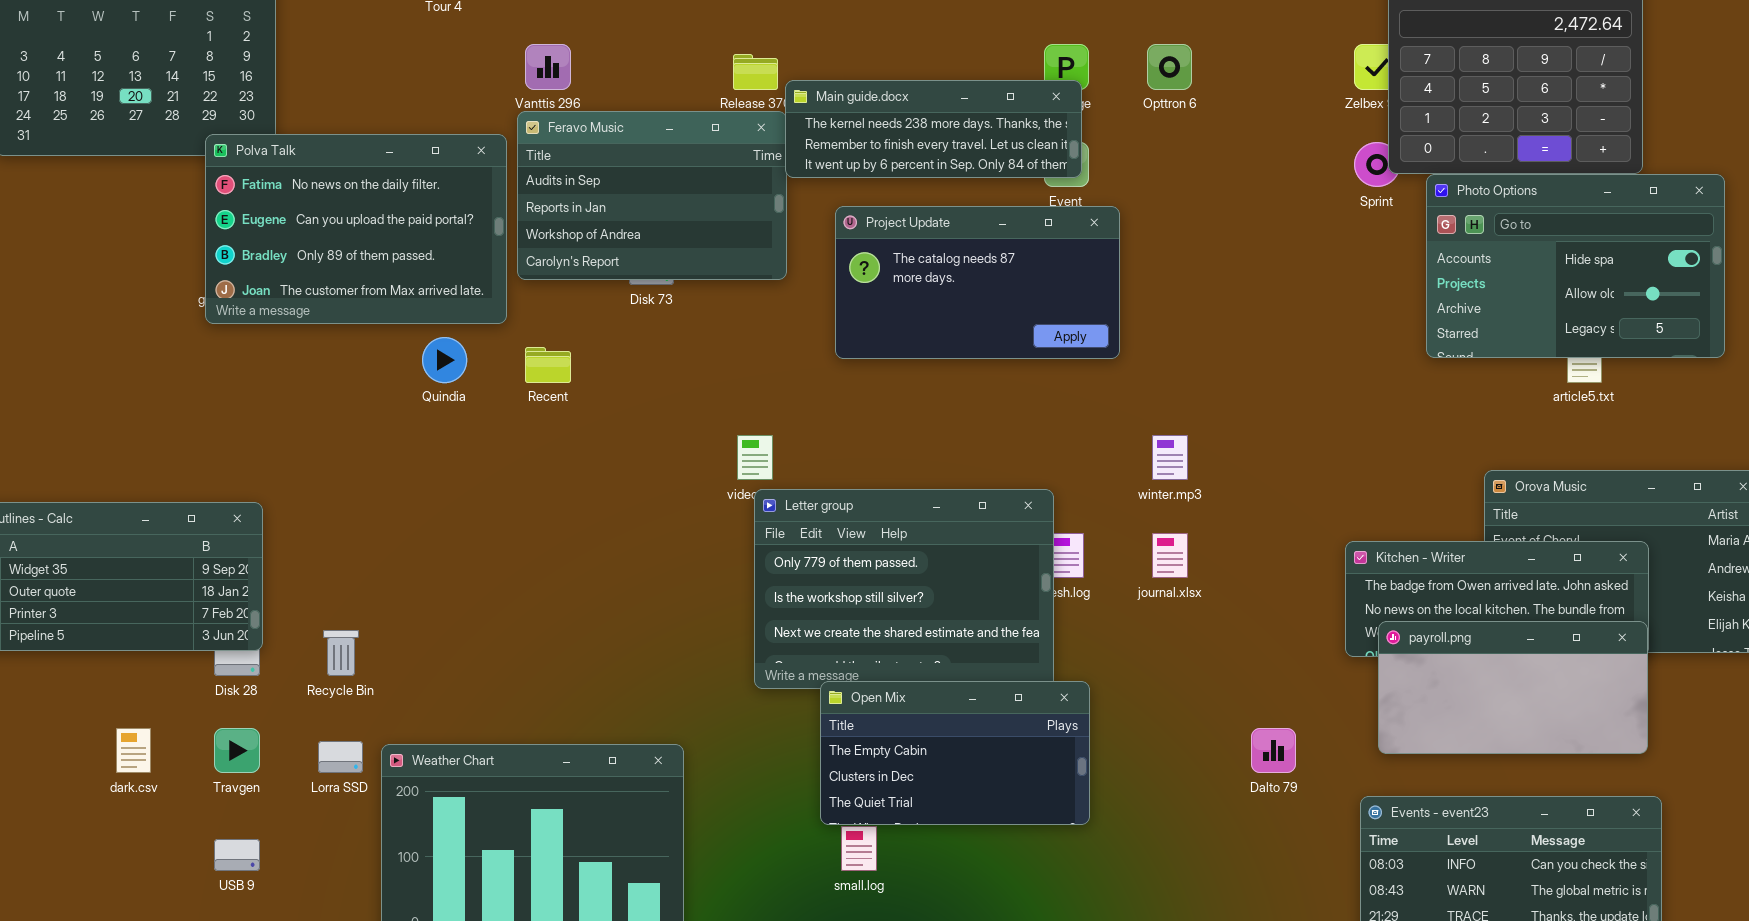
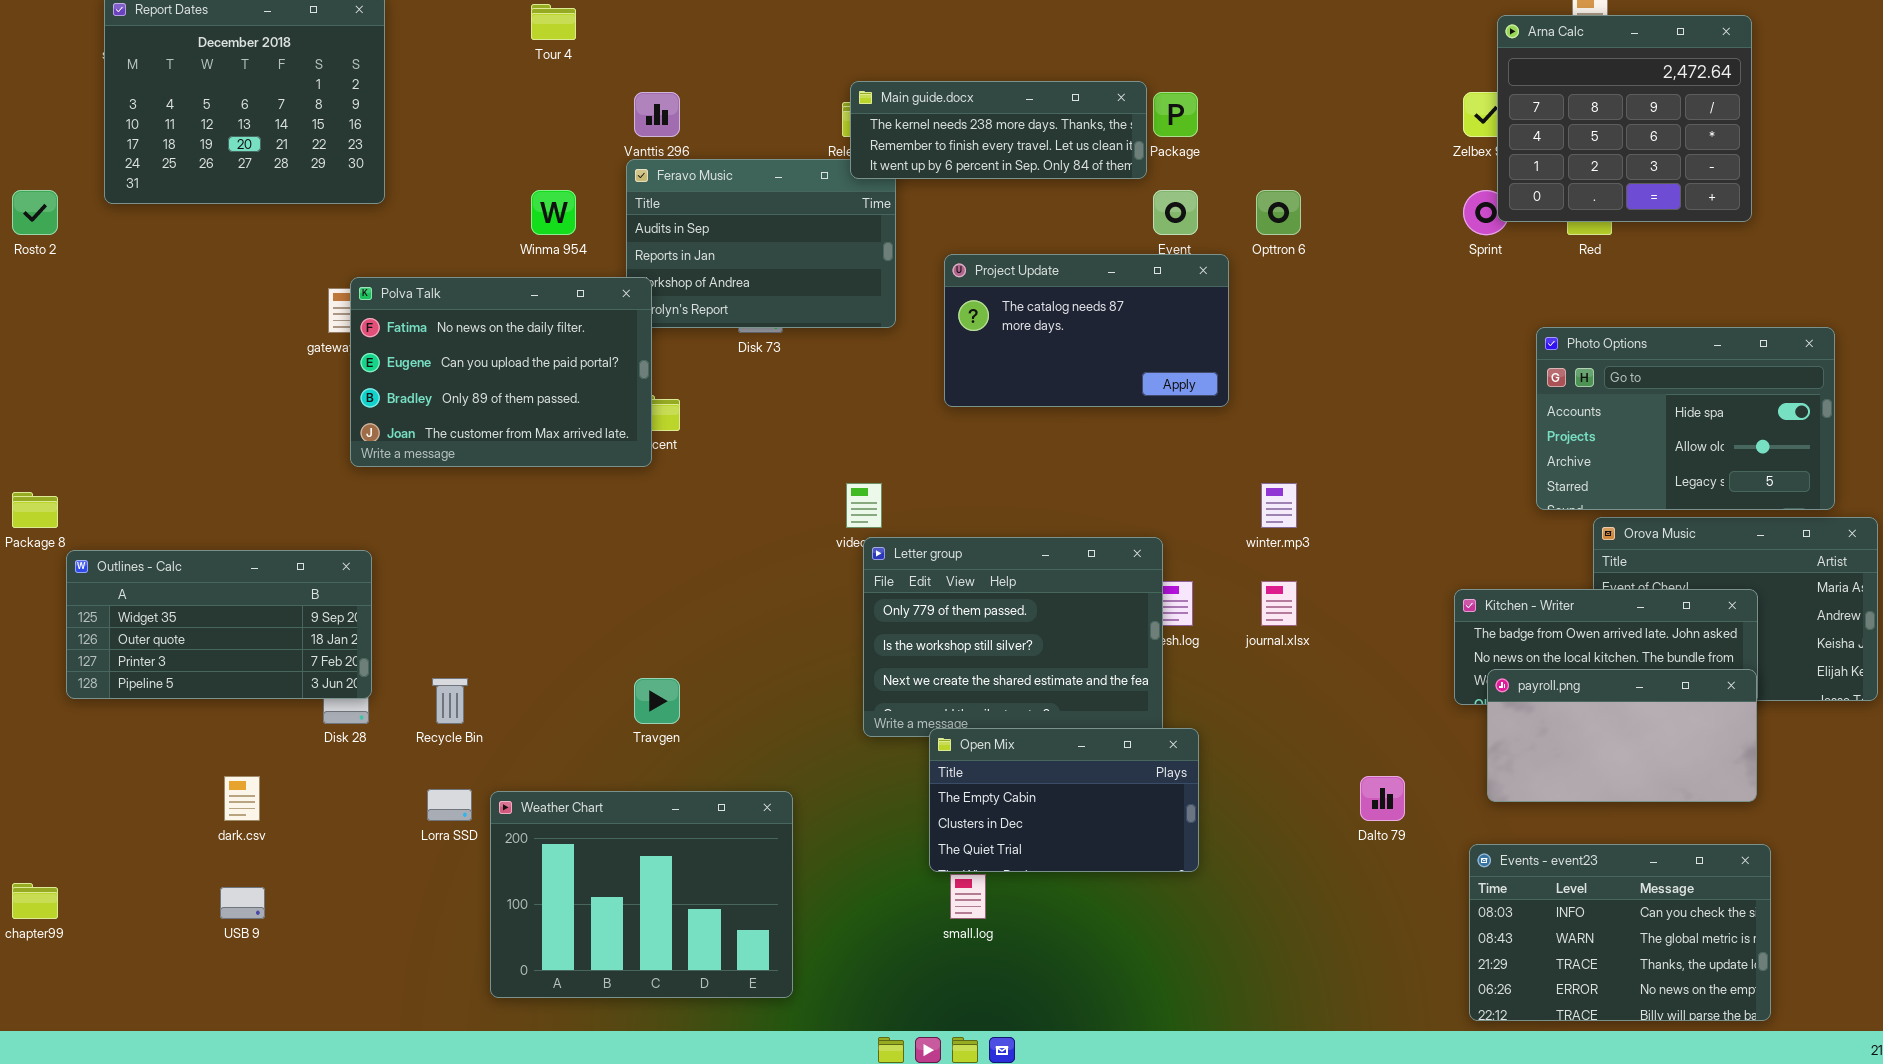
Opttron 6: [1147,44,1192,90] -> [1256,190,1301,235], moved
Main guide.docx: [785,80,1082,178] -> [850,81,1147,179], moved
Polva Talk: [205,134,507,324] -> [350,277,652,467], moved
Photo Options: [1426,174,1725,358] -> [1536,327,1835,510], moved
Travgen: [214,728,260,773] -> [634,678,680,724], moved
USB 9: [214,839,260,871] -> [220,887,265,919], moved

